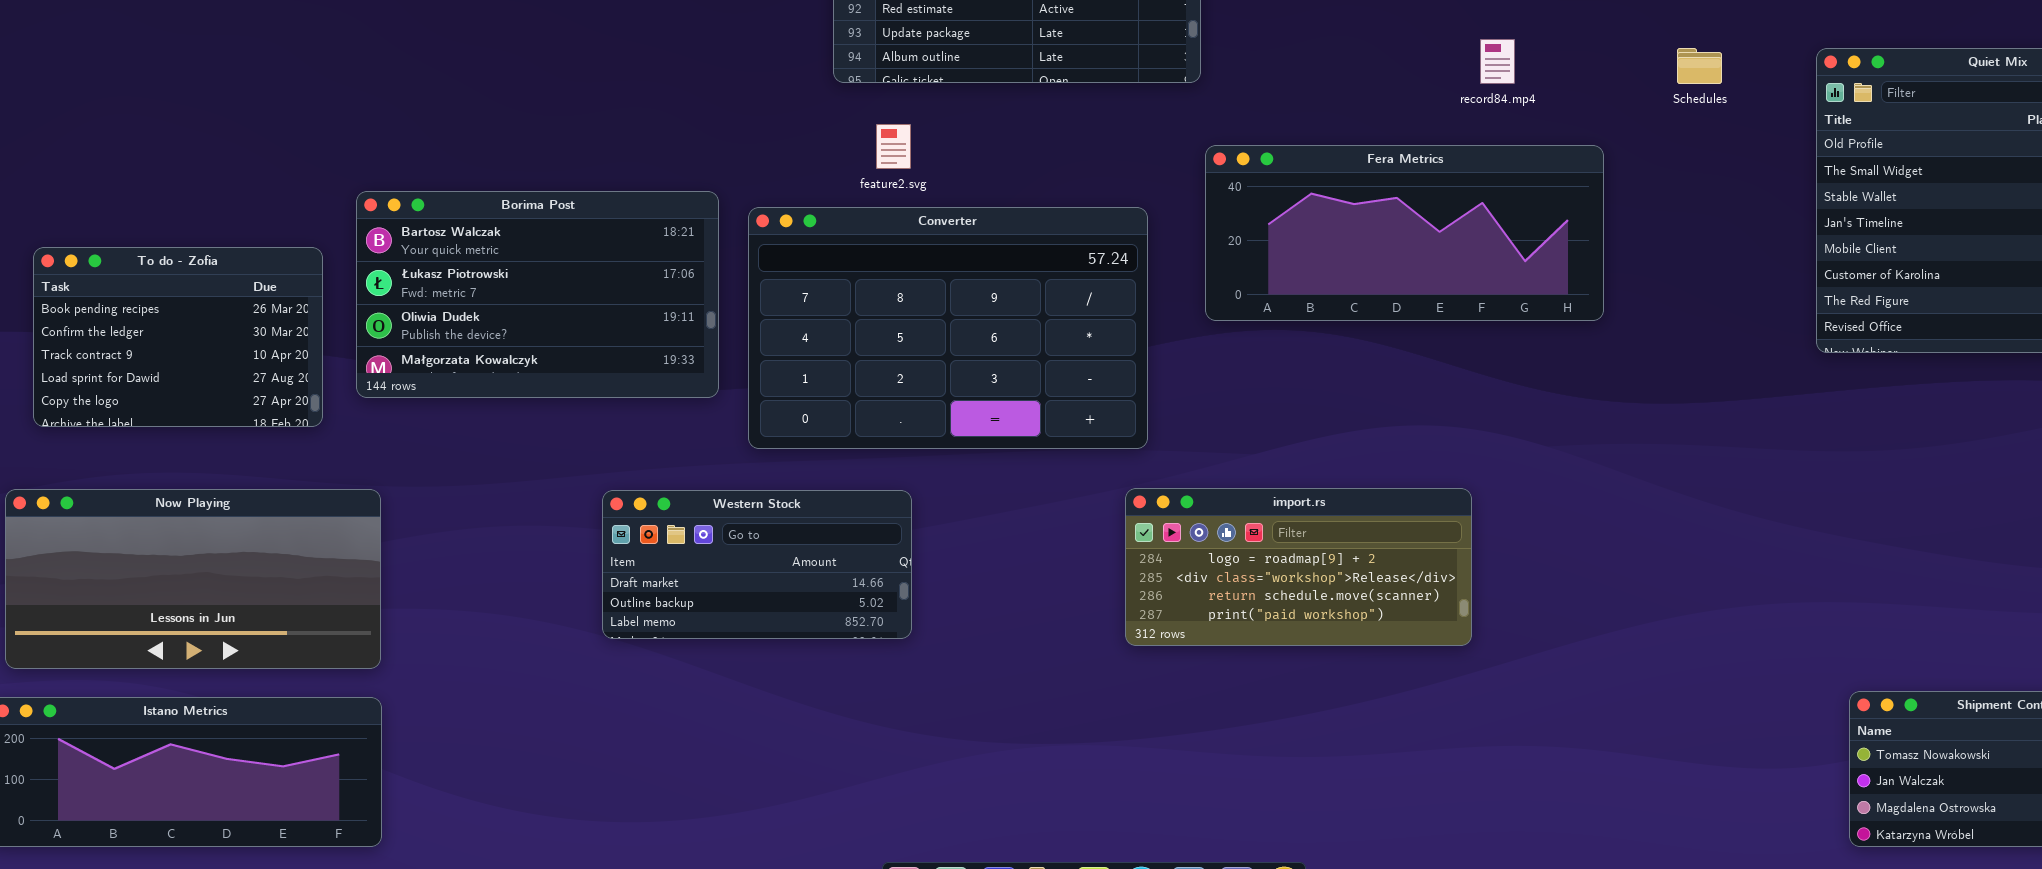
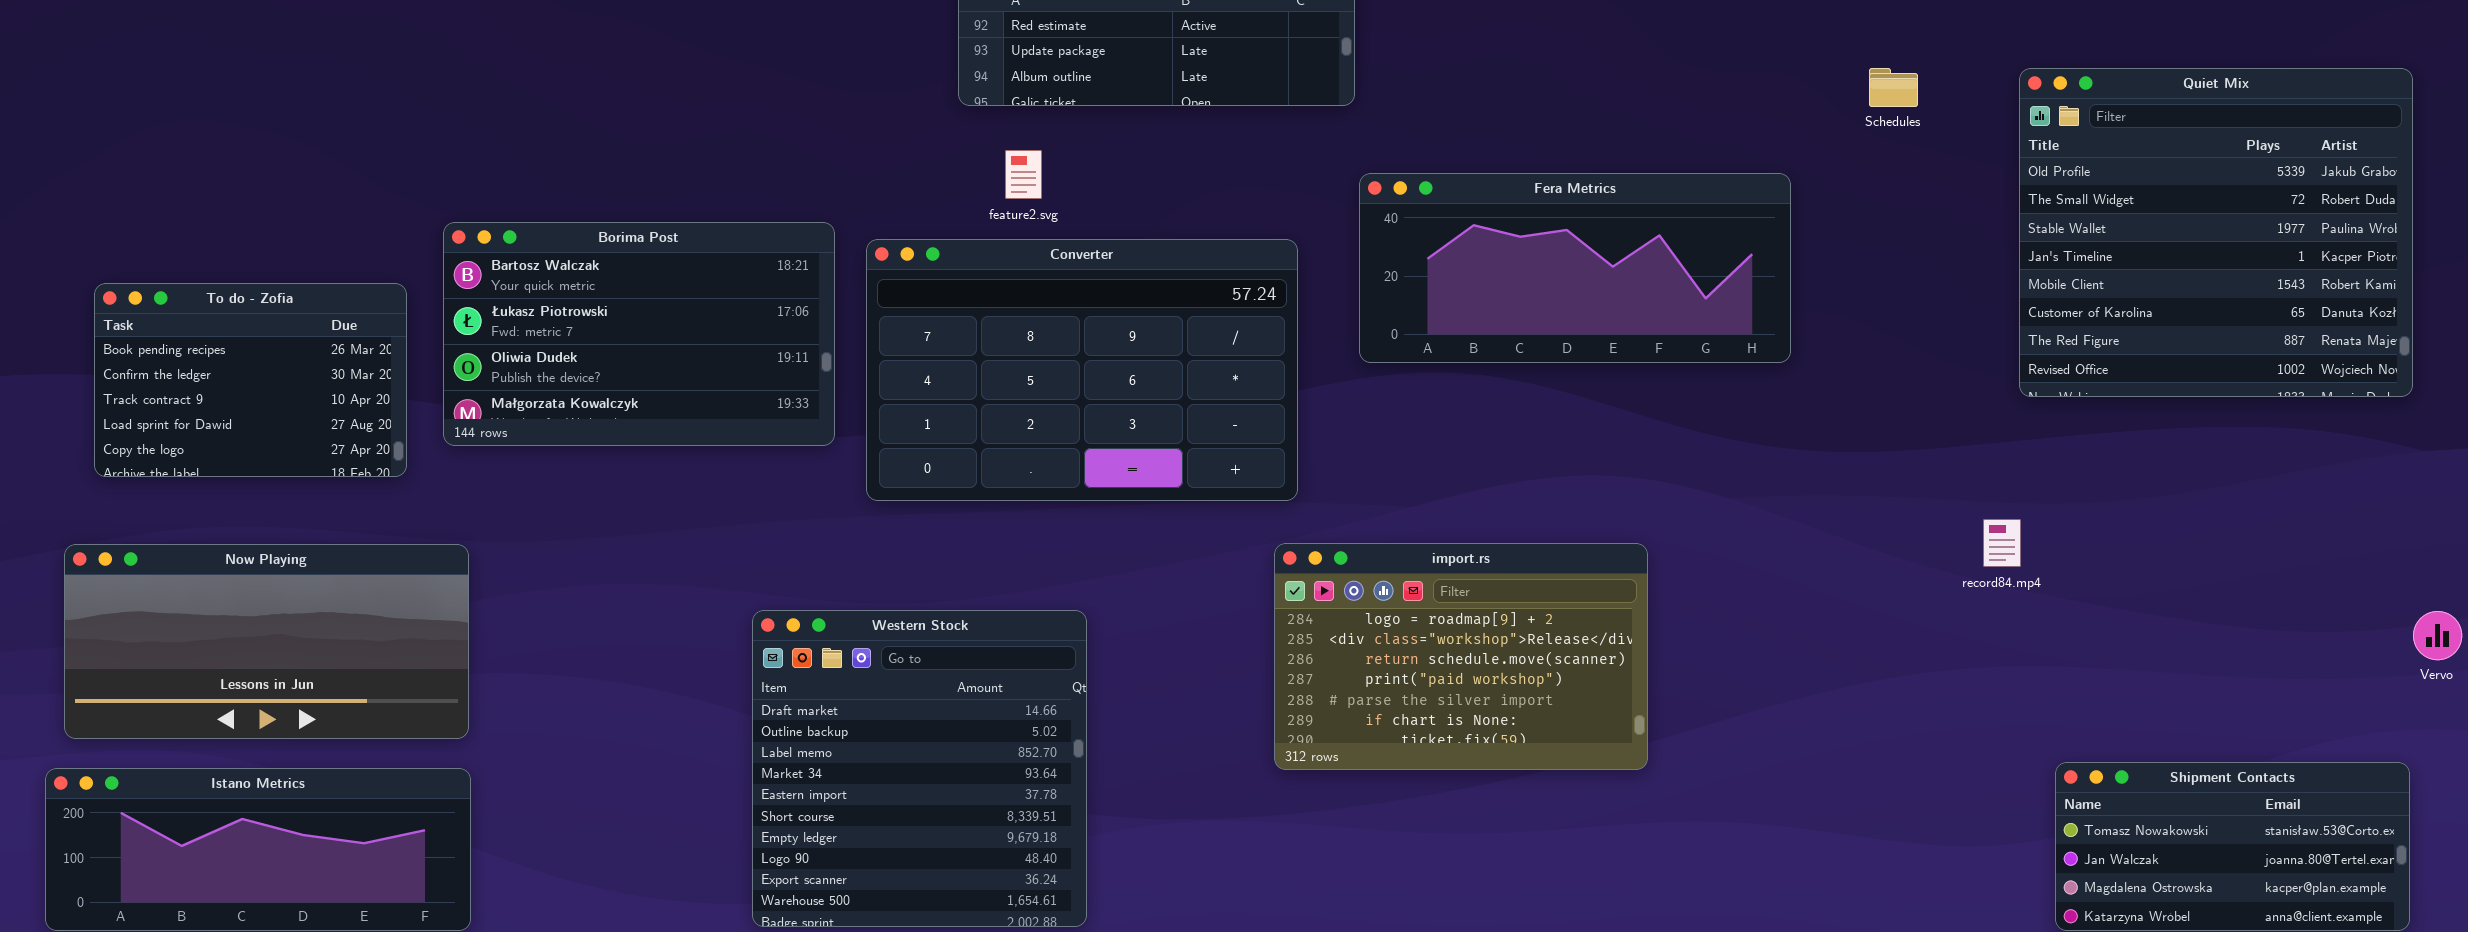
record84.mp4: [1480,39,1515,84] -> [1983,519,2021,567], moved
import.rs: [1125,488,1472,646] -> [1274,543,1648,770], resized
Western Stock: [602,490,912,639] -> [752,610,1087,927], moved, resized

